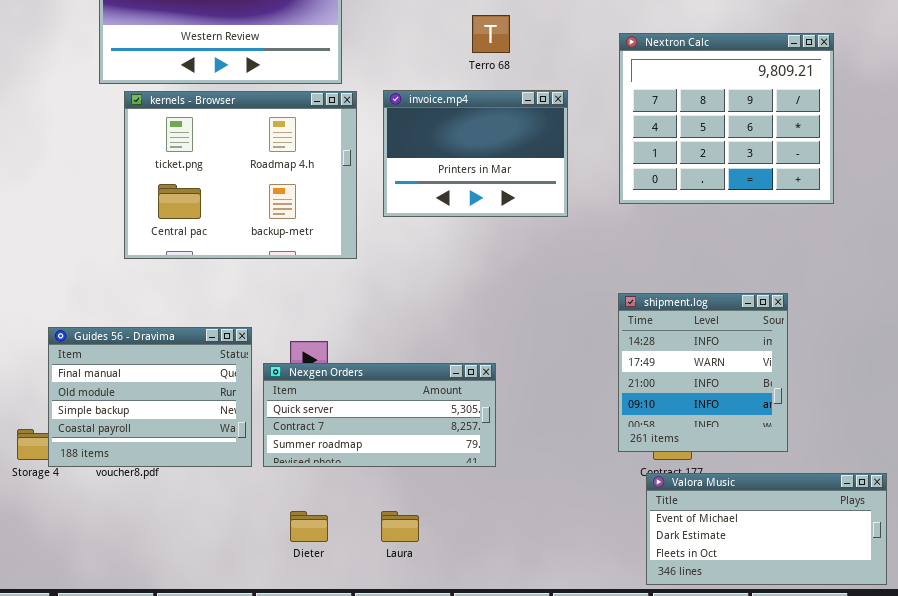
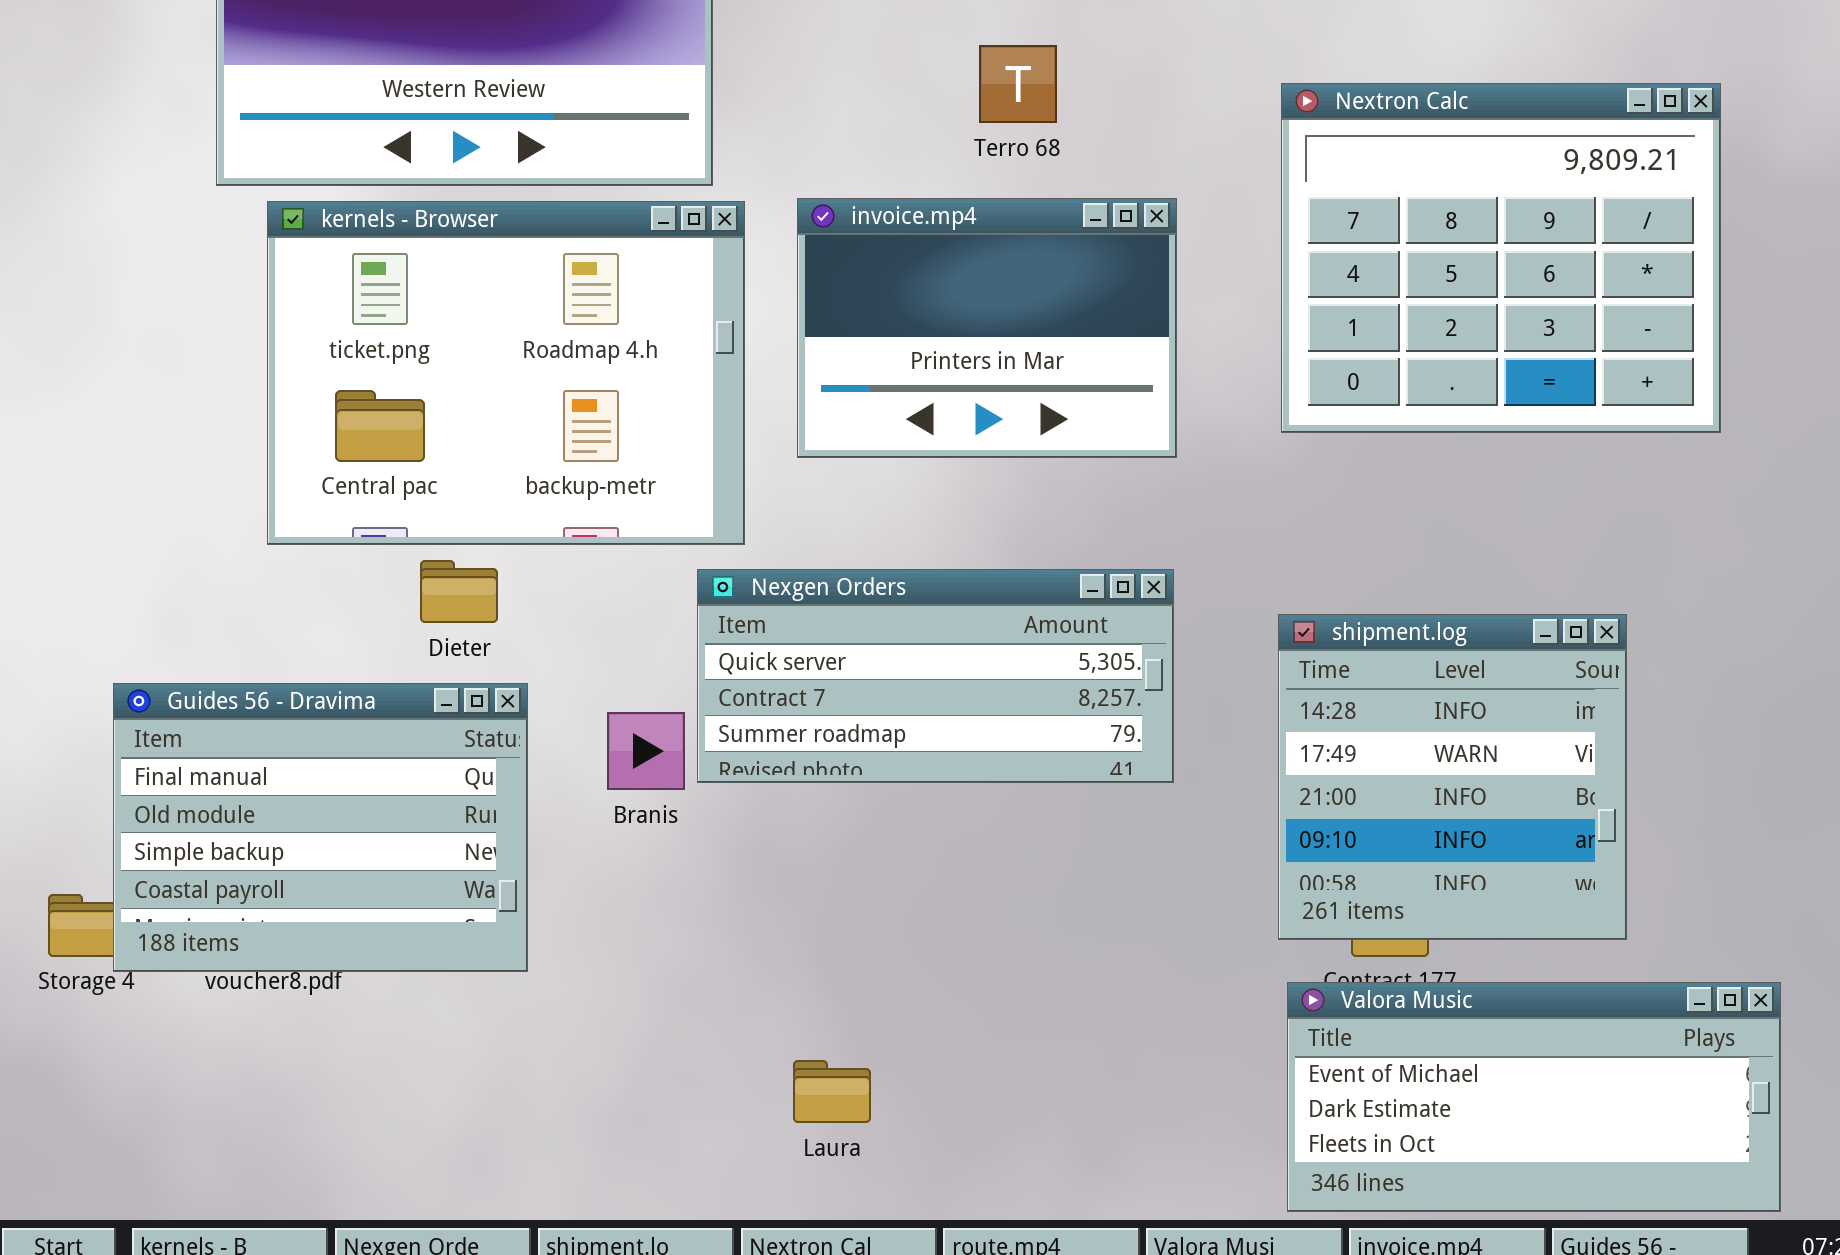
Nexgen Orders: [263,363,496,467] -> [697,569,1174,783], moved
Valora Music: [646,473,887,585] -> [1287,982,1781,1212], moved
Dieter: [290,511,328,542] -> [420,560,498,623], moved

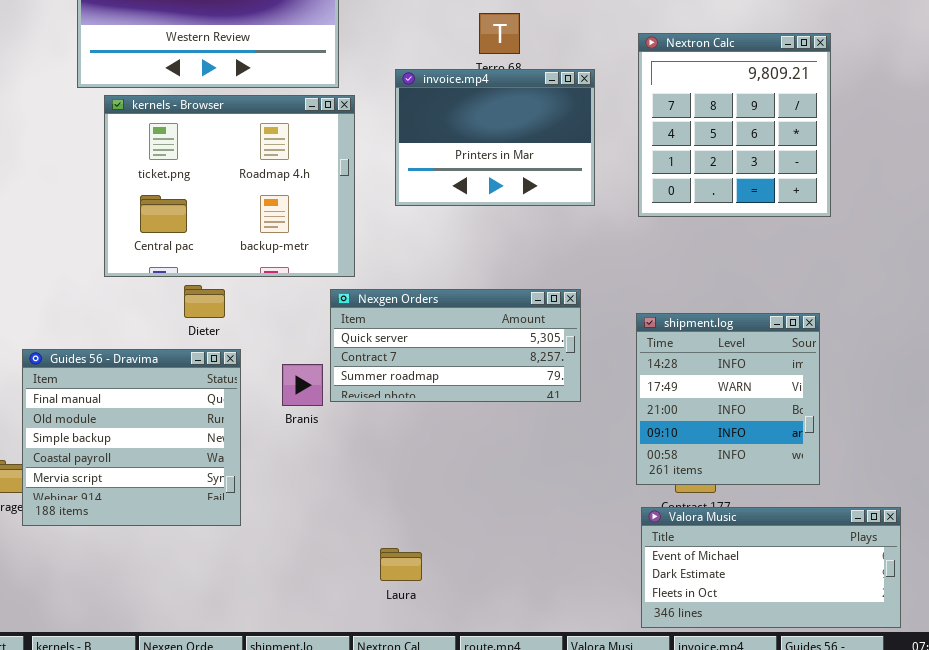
Nextron Calc: [1281,83,1721,433] -> [638,33,831,217], resized
invoice.mp4: [797,198,1177,458] -> [395,69,595,206], moved
Guides 56 - Dravima: [113,683,528,972] -> [22,349,241,526], resized

